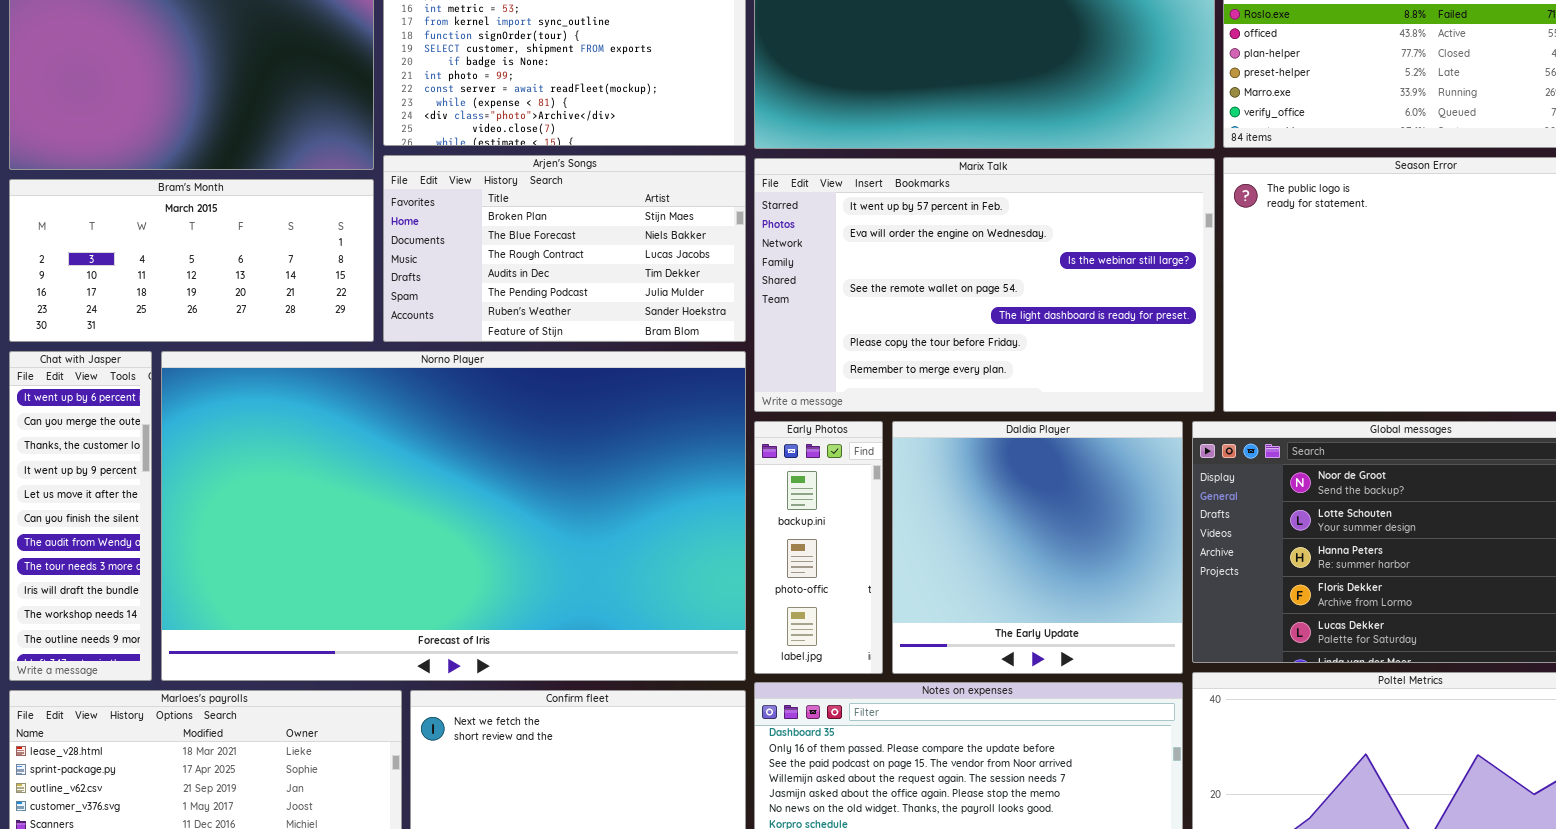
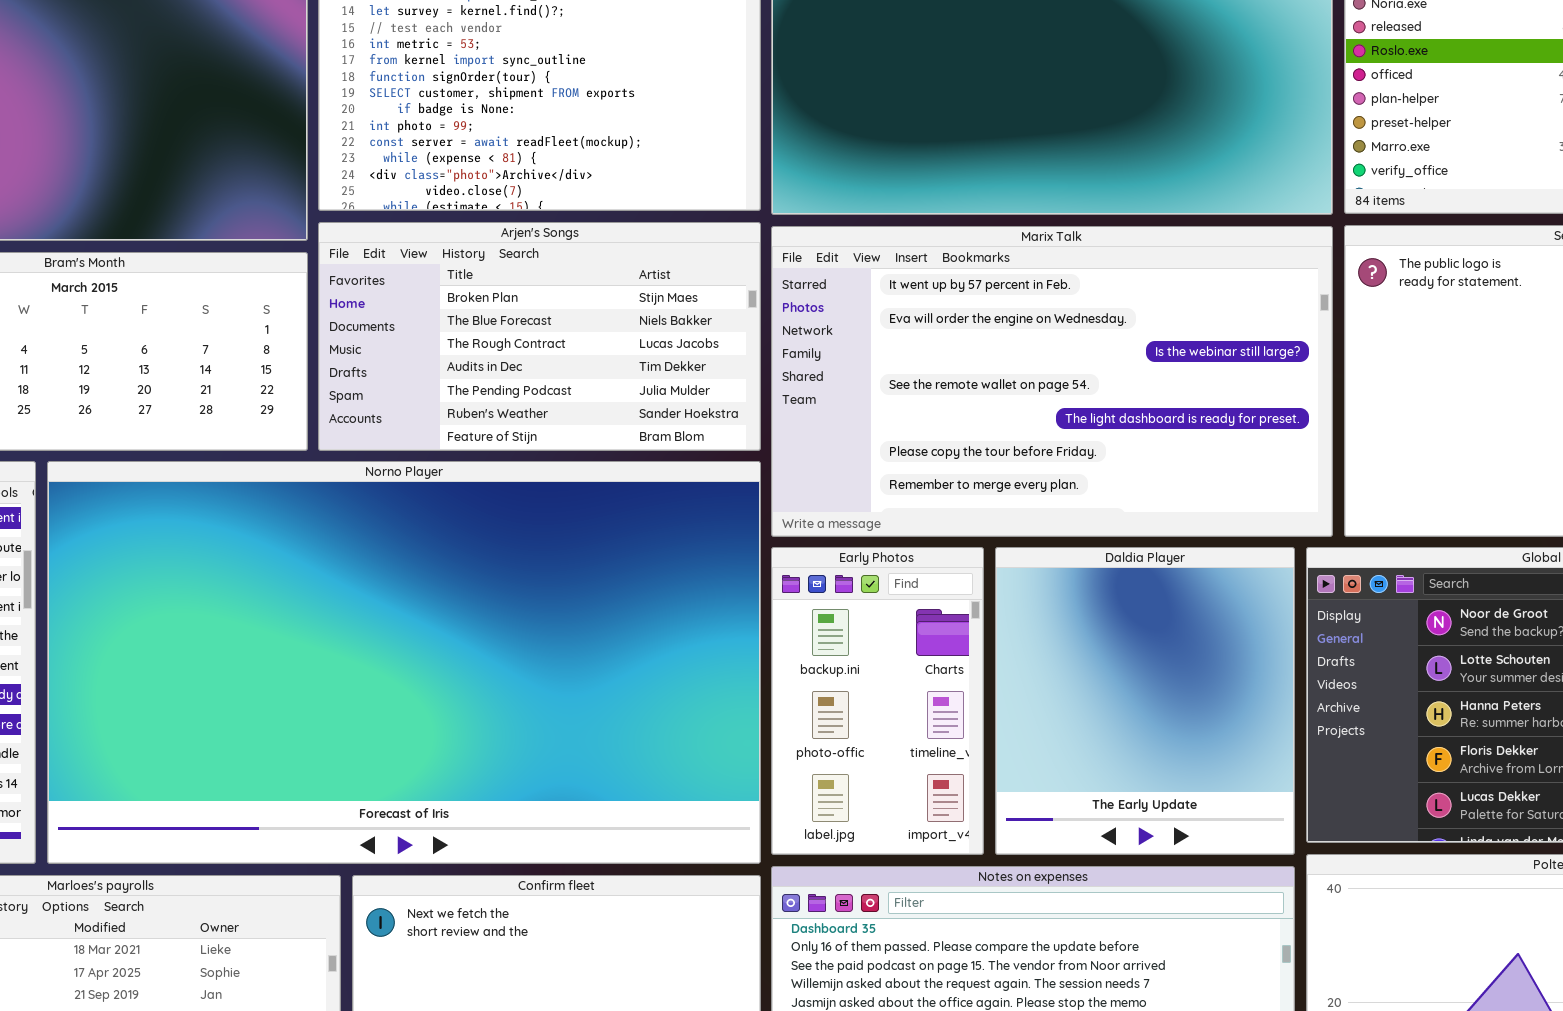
Early Photos: [754,421,883,674] -> [771,547,984,855], resized
Daldia Player: [892,421,1183,674] -> [995,547,1295,855], resized

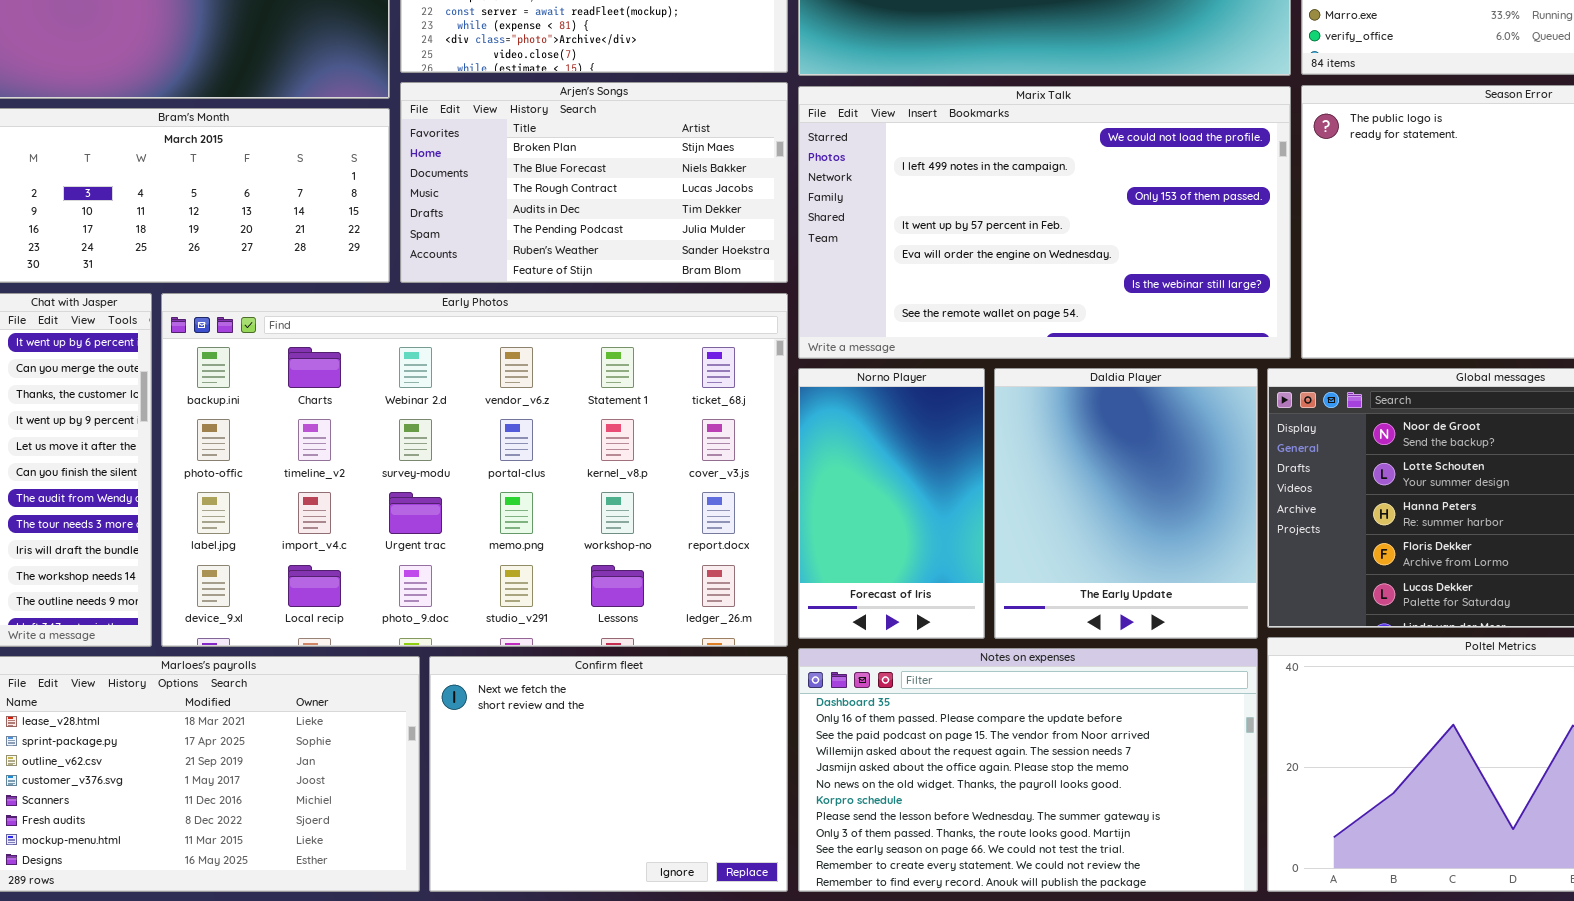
Marix Talk: [771,226,1333,537] -> [798,86,1291,359], scrolled up 3 rows
Norno Player: [47,461,761,864] -> [798,368,985,639], moved, resized
Early Photos: [771,547,984,855] -> [161,293,788,647], moved, resized

